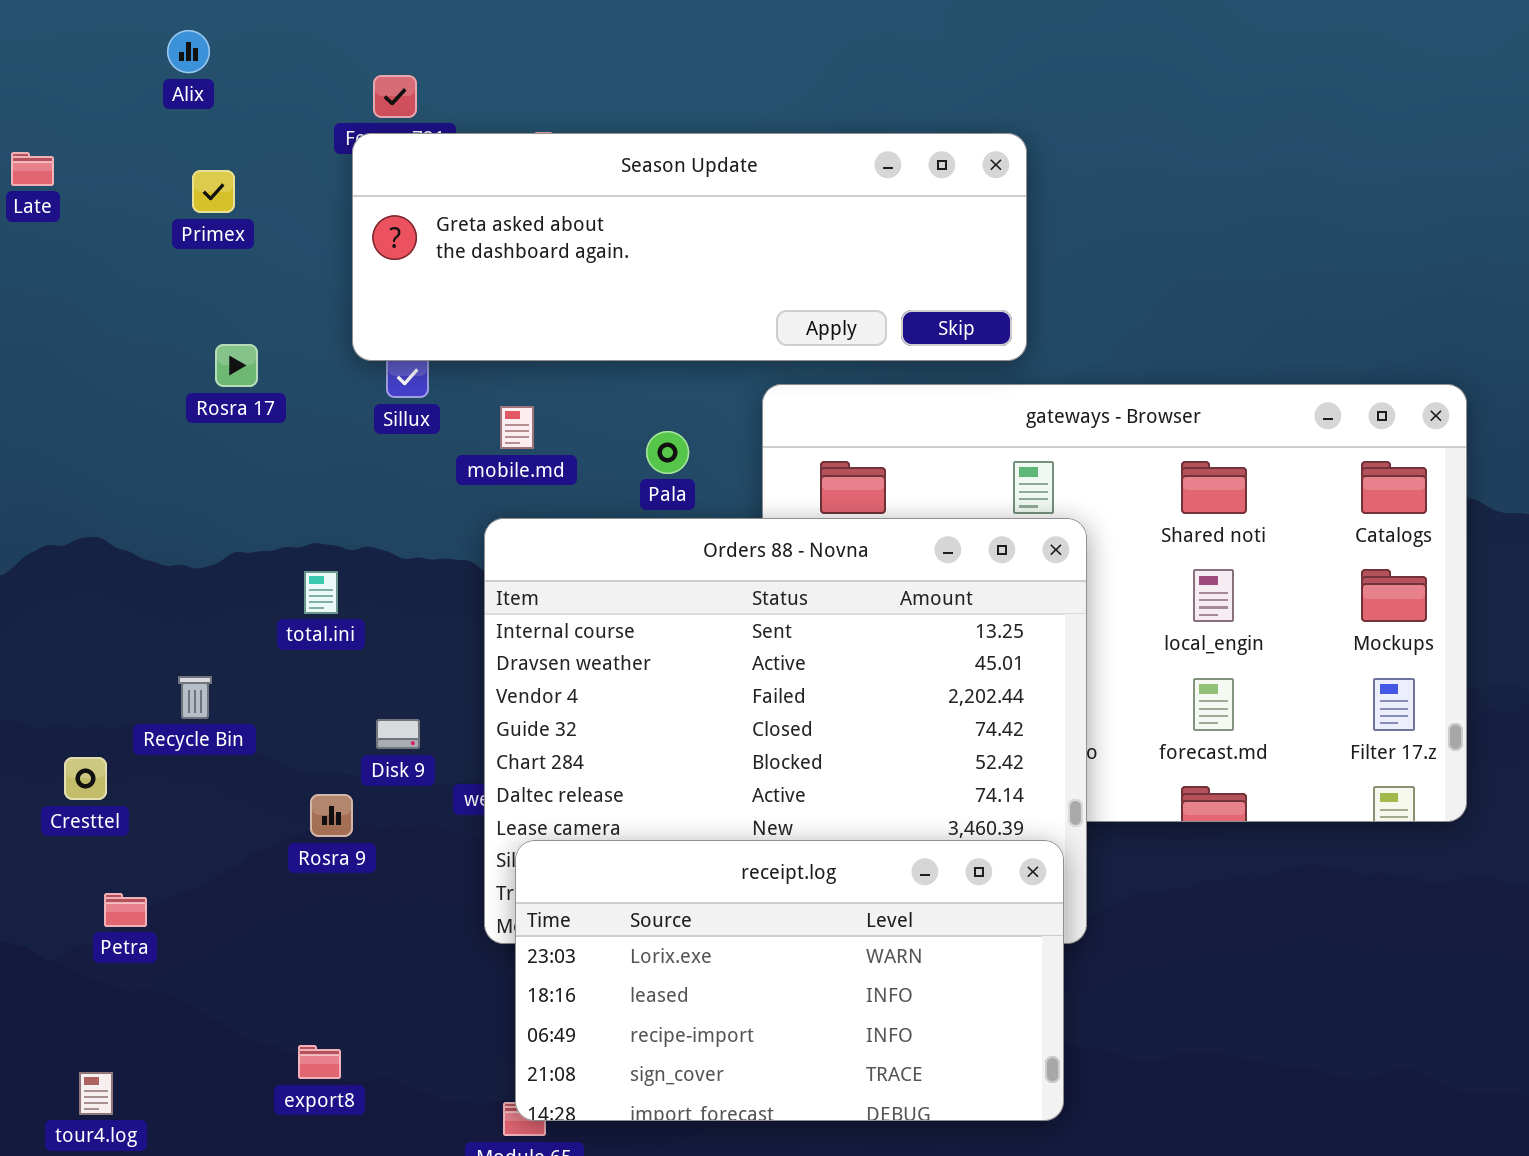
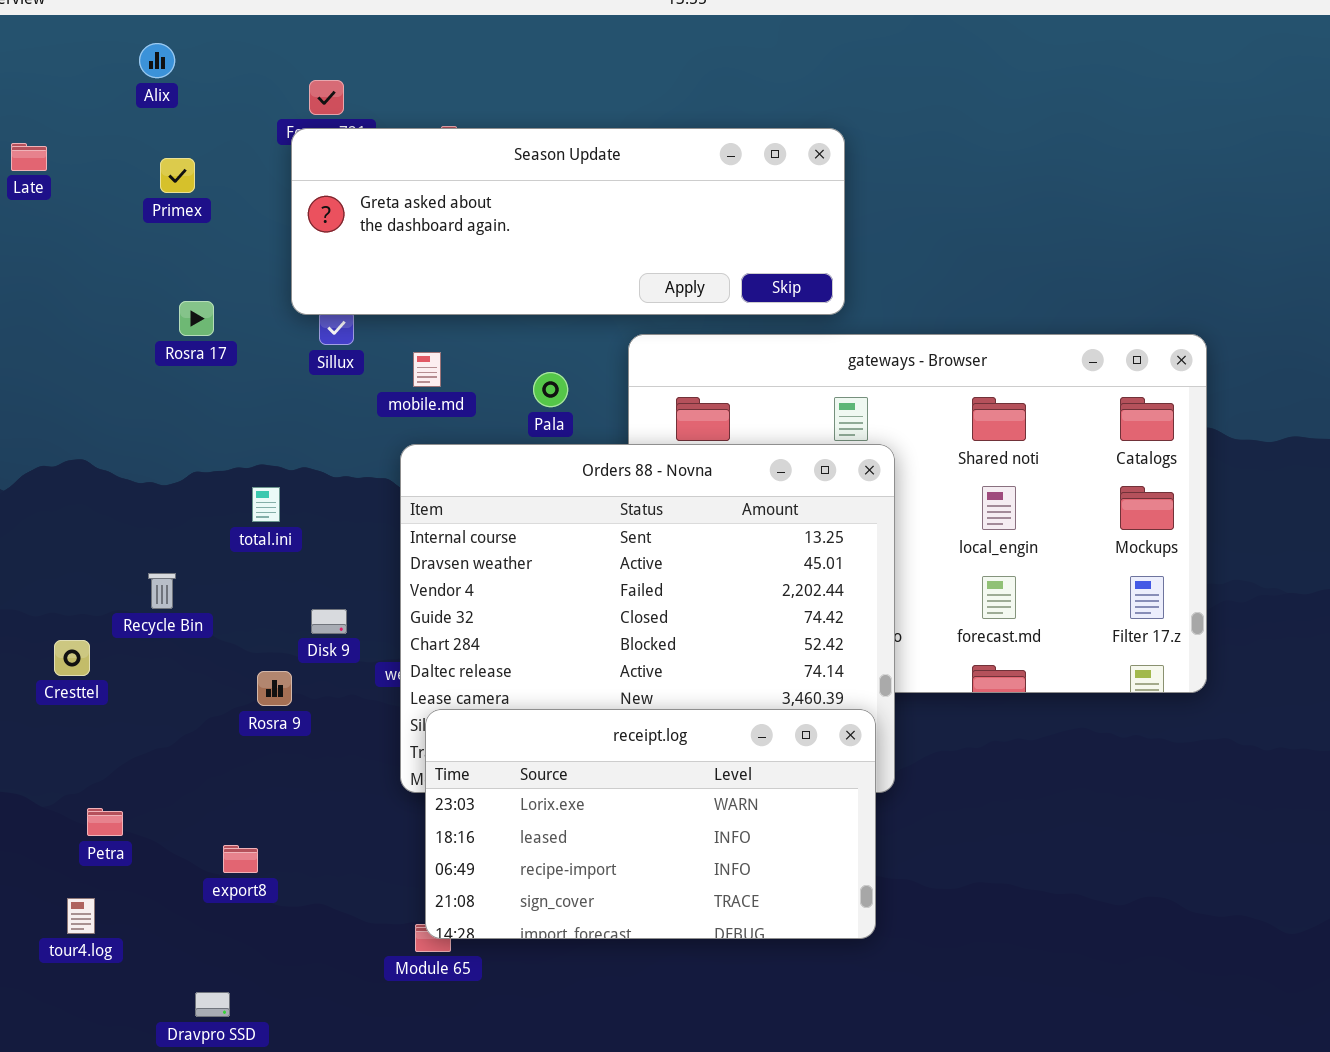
Petra: [104,893,147,927] -> [87,808,123,836], moved
export8: [298,1045,341,1079] -> [223,845,258,873], moved

